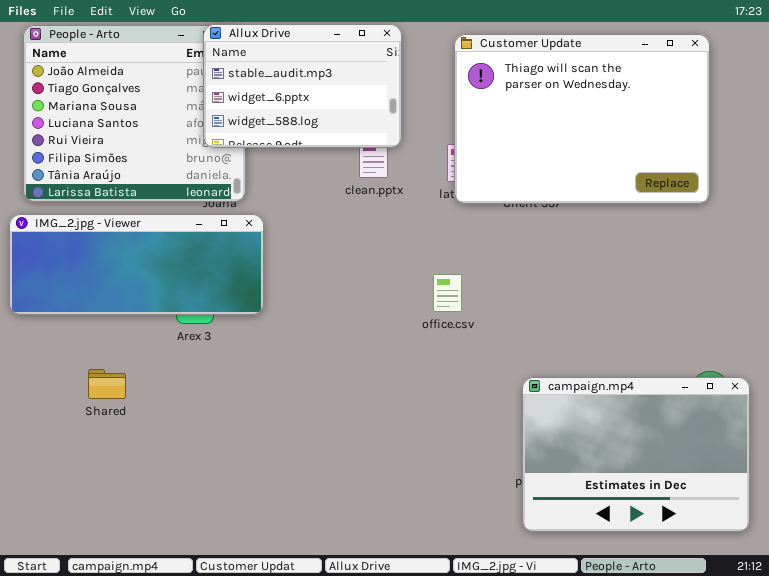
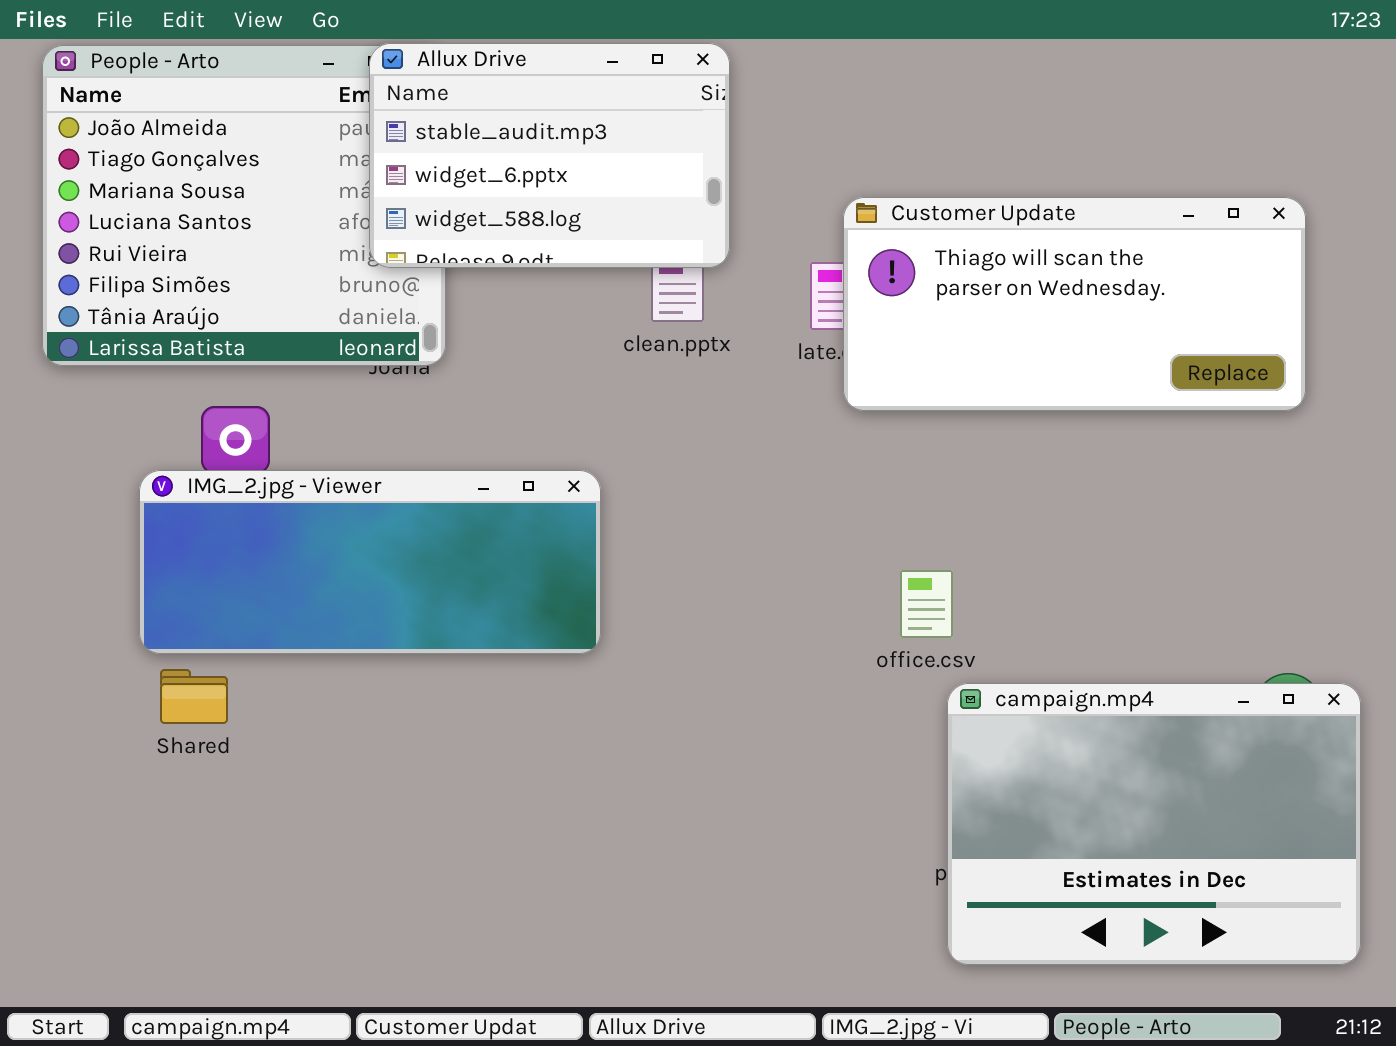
Customer Update: [454,34,710,204] -> [843,197,1306,411], moved, resized
IMG_2.jpg - Viewer: [9,214,264,315] -> [139,470,601,654], moved
office.csv: [433,274,462,312] -> [900,570,953,638], moved

